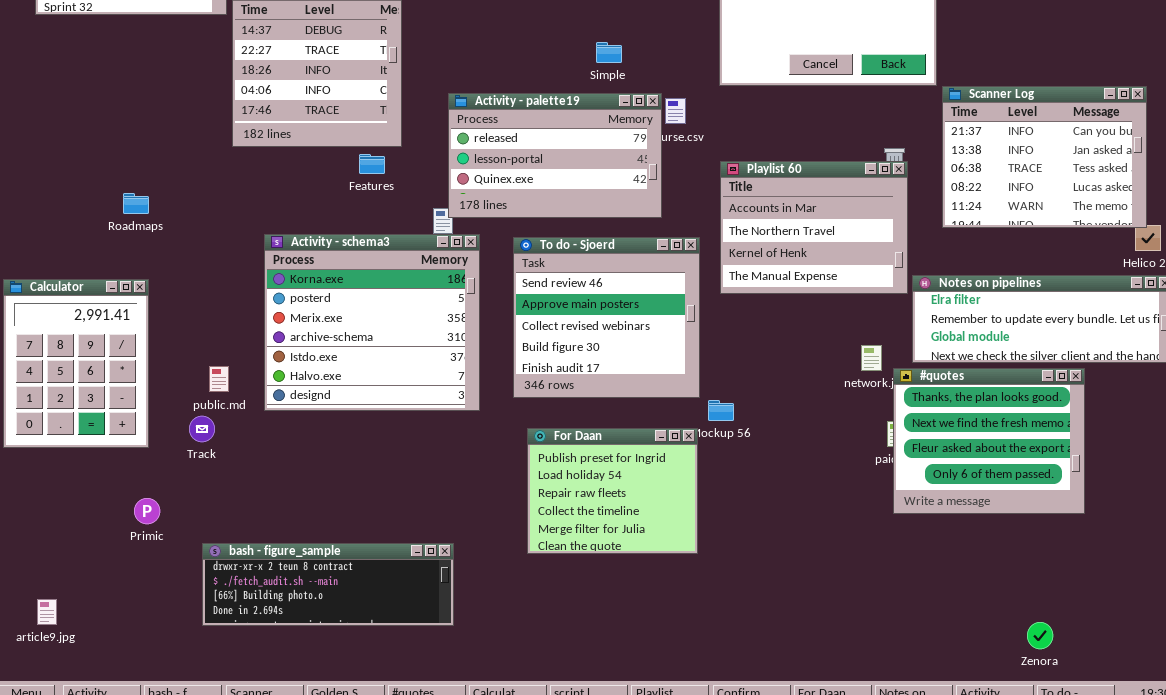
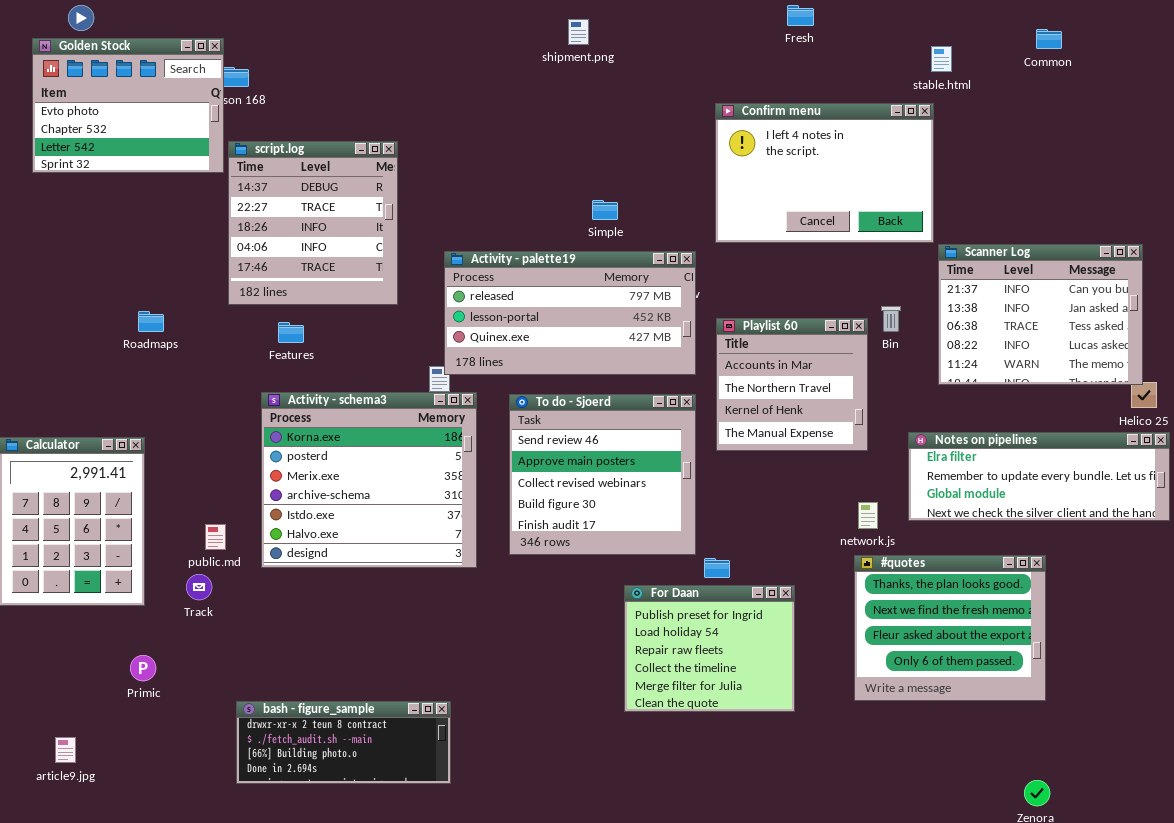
Activity - palette19: [448,93,662,218] -> [444,251,696,375], resized
Features: [359,154,385,174] -> [278,322,304,343], moved
Playlist 60: [720,161,908,294] -> [716,318,868,451], resized
Roadmaps: [123,193,149,214] -> [138,311,164,332], moved
#quotes: [893,368,1085,514] -> [854,555,1046,701], moved
For Daan: [527,428,698,554] -> [624,585,795,712], moved
bash - figure_sample: [202,543,454,626] -> [236,701,451,784], resized
article9.jpg: [37,599,57,625] -> [55,737,76,763], moved

